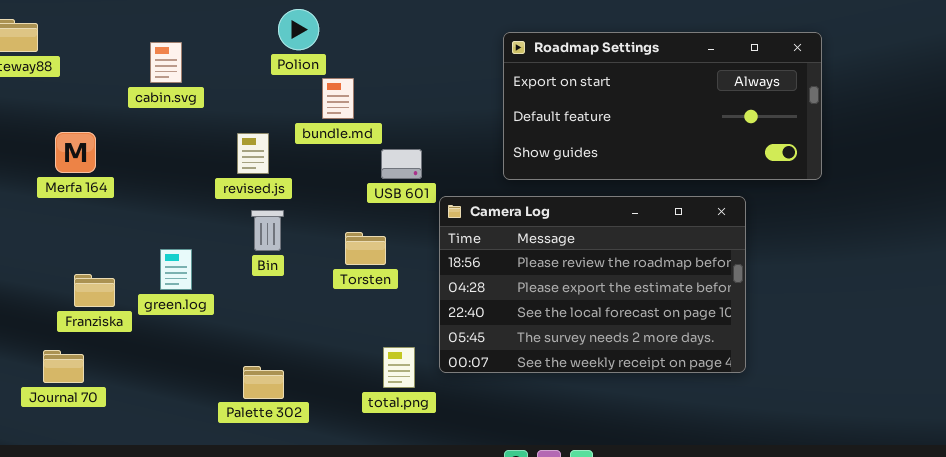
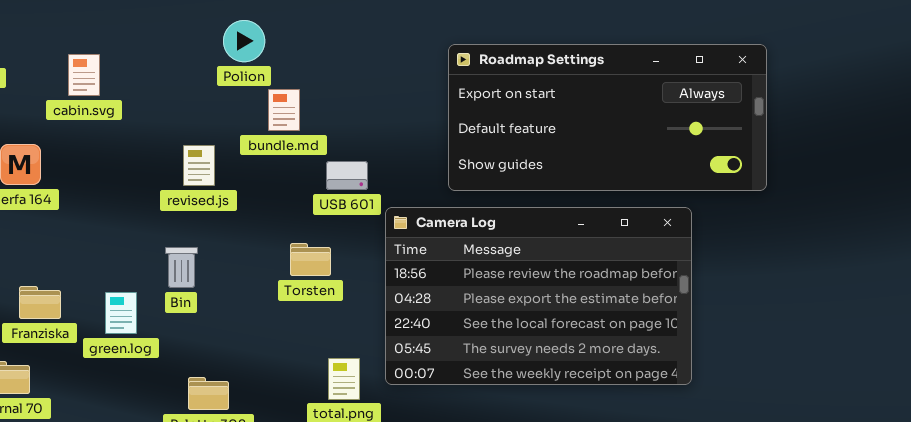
cabin.svg: [150,42,182,83] -> [68,54,100,96], moved
Bin: [251,210,284,251] -> [165,247,198,288], moved
green.log: [160,249,192,290] -> [105,292,137,334], moved

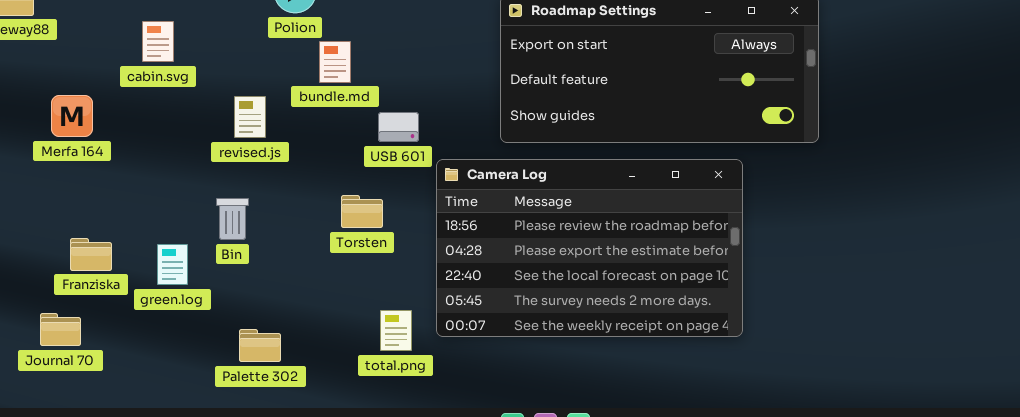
cabin.svg: [68,54,100,96] -> [142,21,174,62], moved

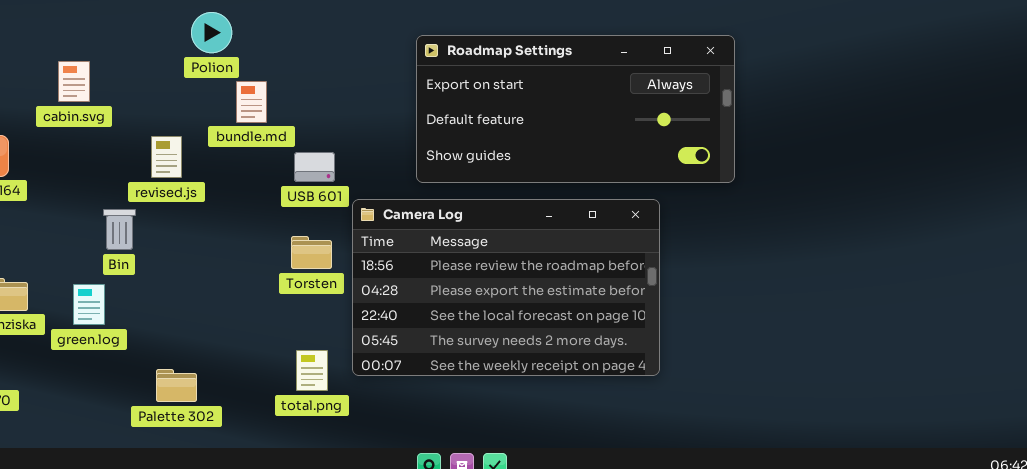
Torsten: [341,195,383,228] -> [291,236,332,269], moved
Bin: [216,198,249,240] -> [103,209,136,250], moved

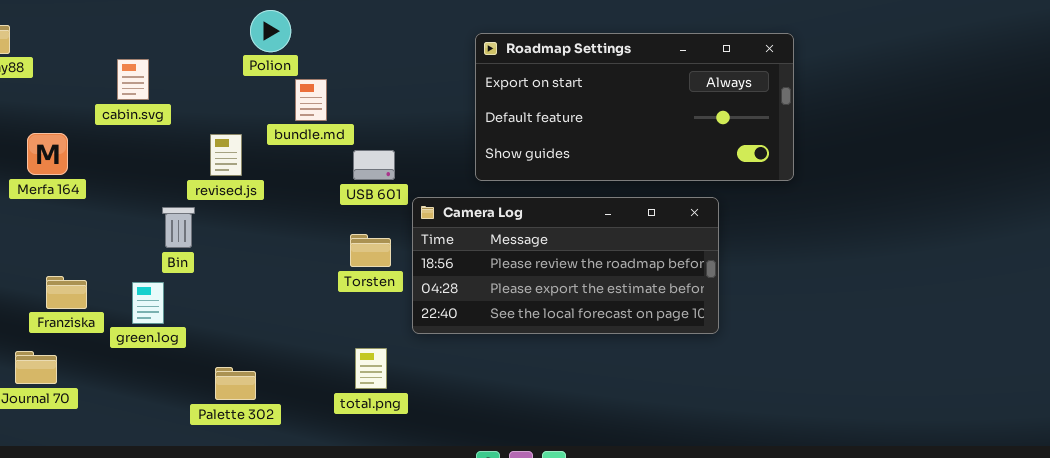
Camera Log: [352,199,660,376] -> [412,197,719,334], resized

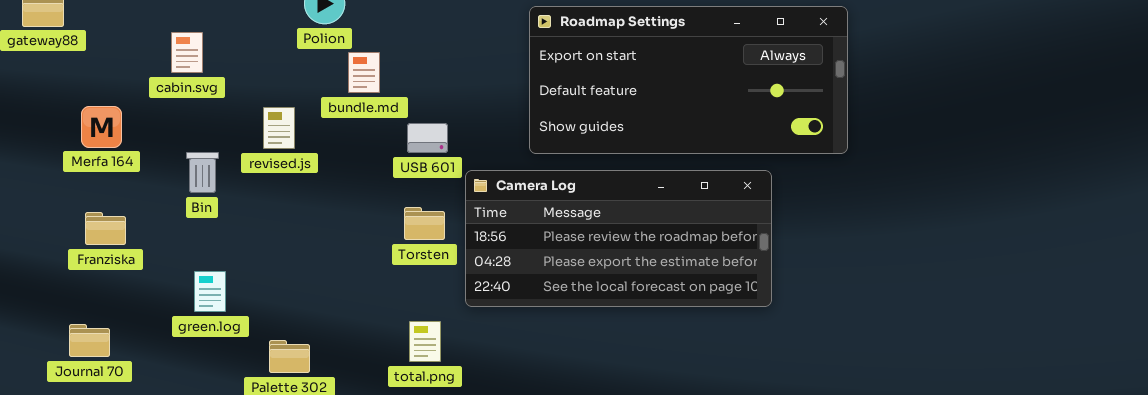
Bin: [162,207,195,248] -> [186,152,219,193], moved
Franziska: [46,276,87,309] -> [85,212,126,245], moved
green.log: [132,282,164,324] -> [194,271,226,312], moved

